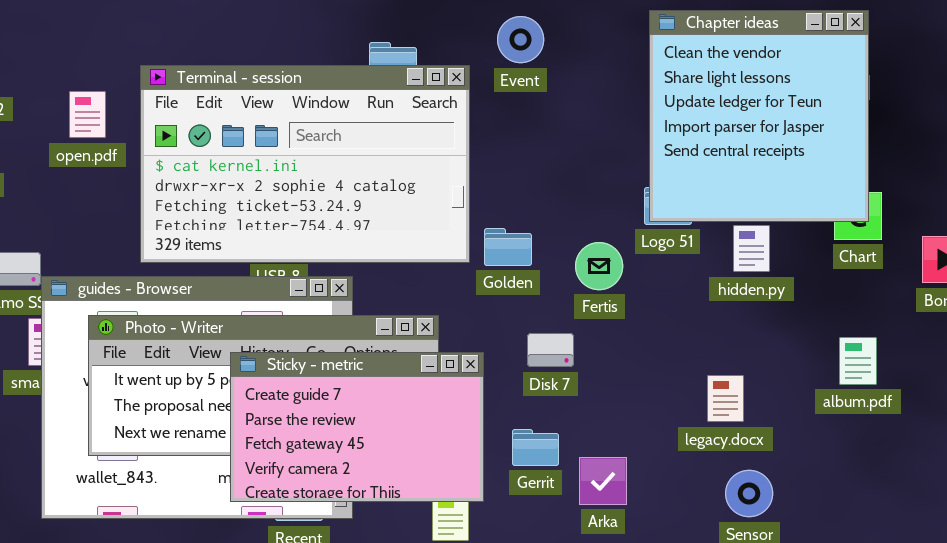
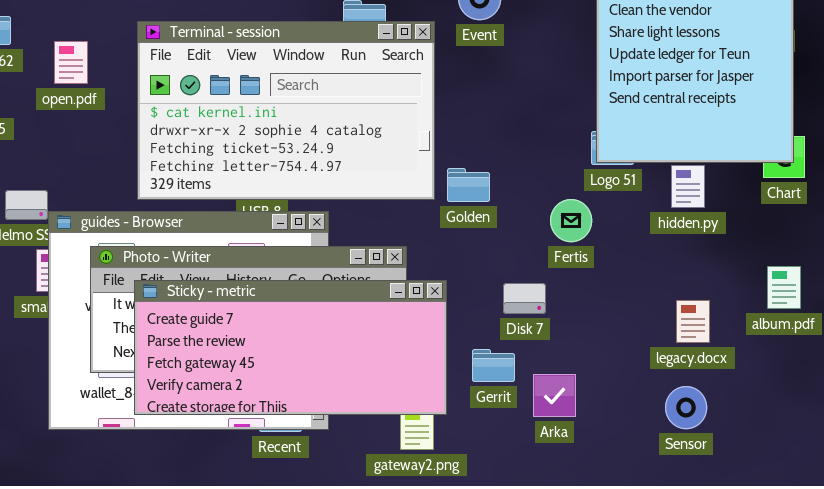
open.pdf: [69,91,106,138] -> [54,41,88,84], moved
Fertis: [575,242,623,290] -> [550,199,592,242], moved
Disk 7: [527,333,574,367] -> [503,283,546,314], moved
Sticky - metric: [230,352,484,502] -> [134,280,447,415], resized
legacy.docx: [707,375,744,422] -> [676,300,710,343], moved

